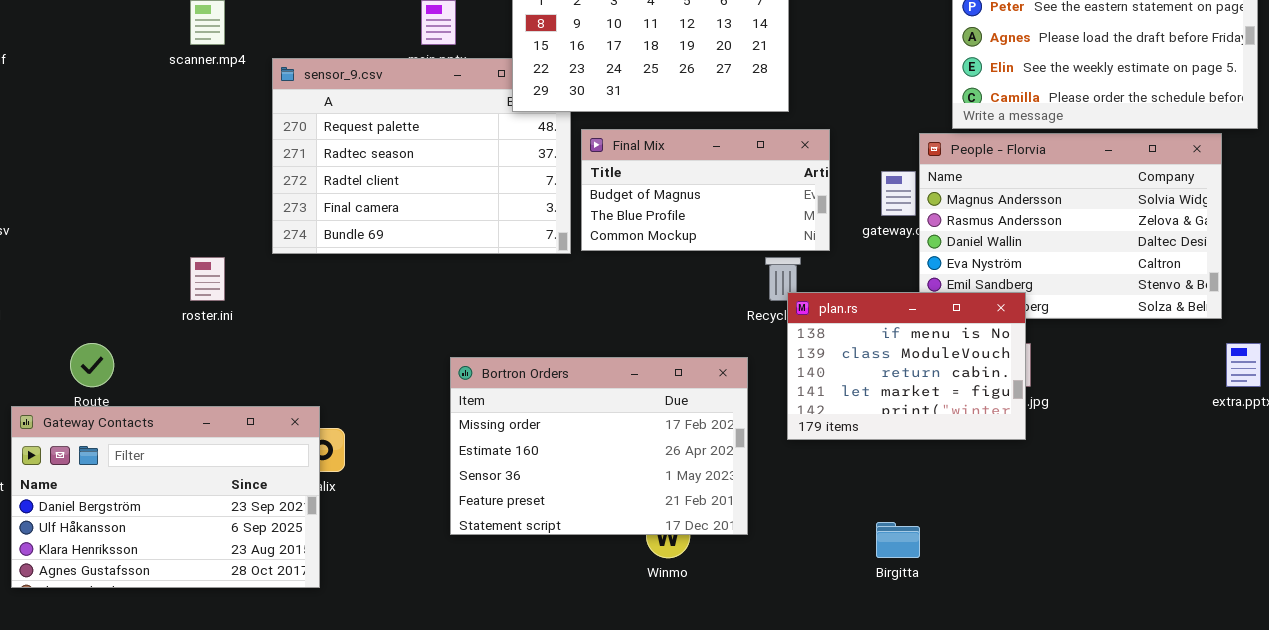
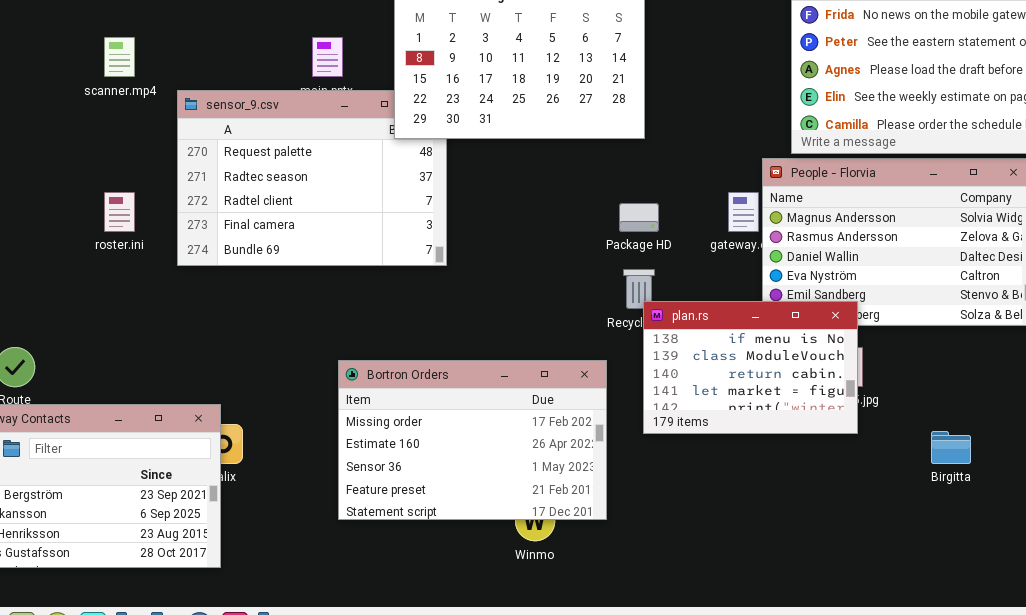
Final Mix: [581,129,830,251] -> none, closed
roster.ini: [190,257,225,301] -> [104,192,135,232], moved
Birgitta: [876,522,920,558] -> [931,431,971,464], moved

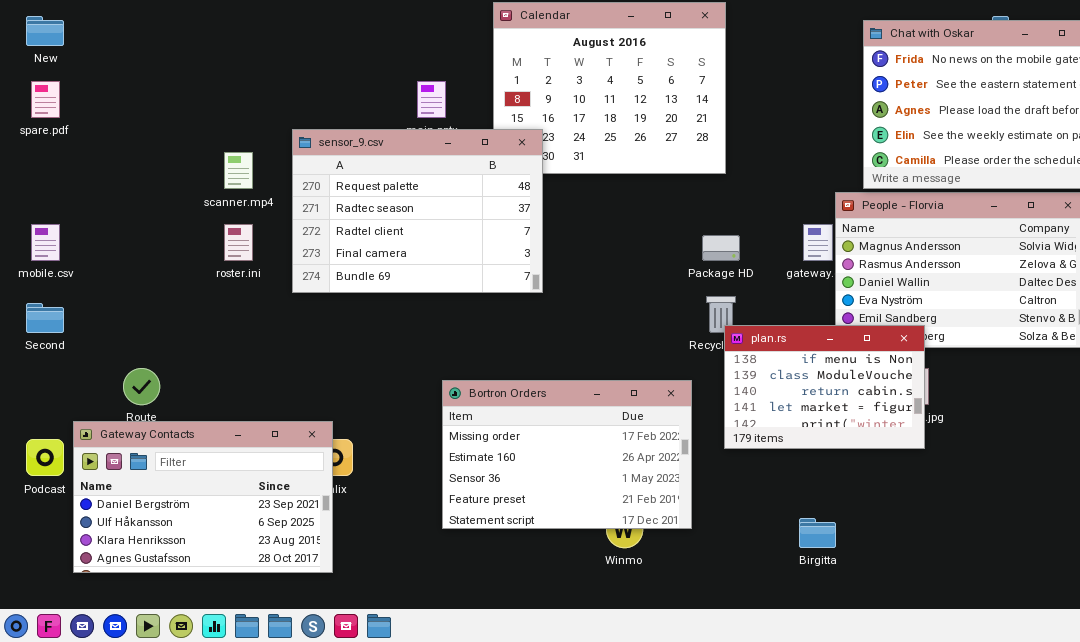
scanner.mp4: [104,37,135,77] -> [224,152,253,189], moved
sensor_9.csv: [177,90,447,266] -> [292,129,543,293], raised
Birgitta: [931,431,971,464] -> [799,518,836,548], moved

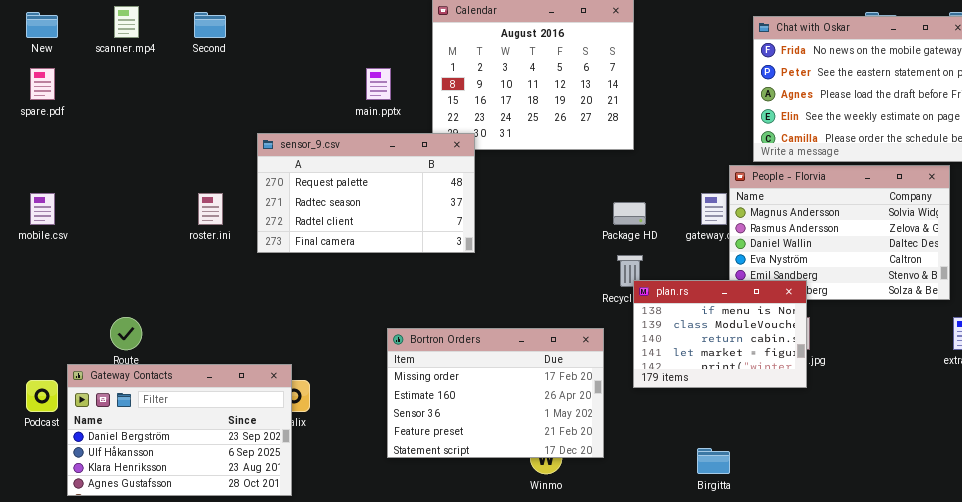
sensor_9.csv: [292,129,543,293] -> [257,133,475,253], resized
scanner.mp4: [224,152,253,189] -> [114,6,139,38], moved
Second: [26,303,64,333] -> [194,12,226,38], moved

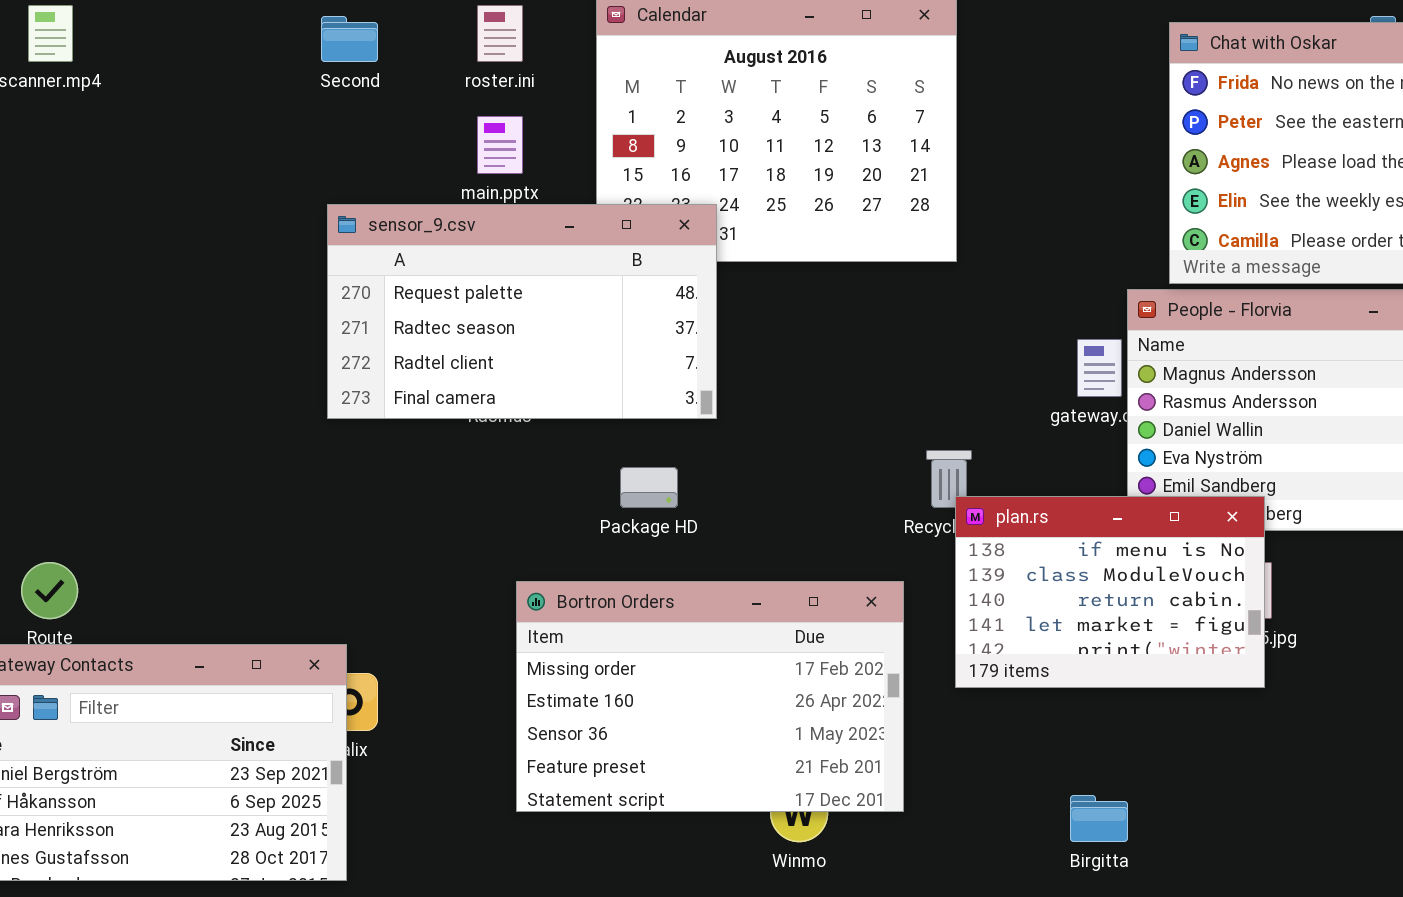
Second: [194,12,226,38] -> [321,16,378,62], moved
sensor_9.csv: [257,133,475,253] -> [327,204,717,419], moved
roster.ini: [198,193,223,225] -> [477,5,523,62], moved
Package HD: [613,202,646,225] -> [620,467,678,508], moved

